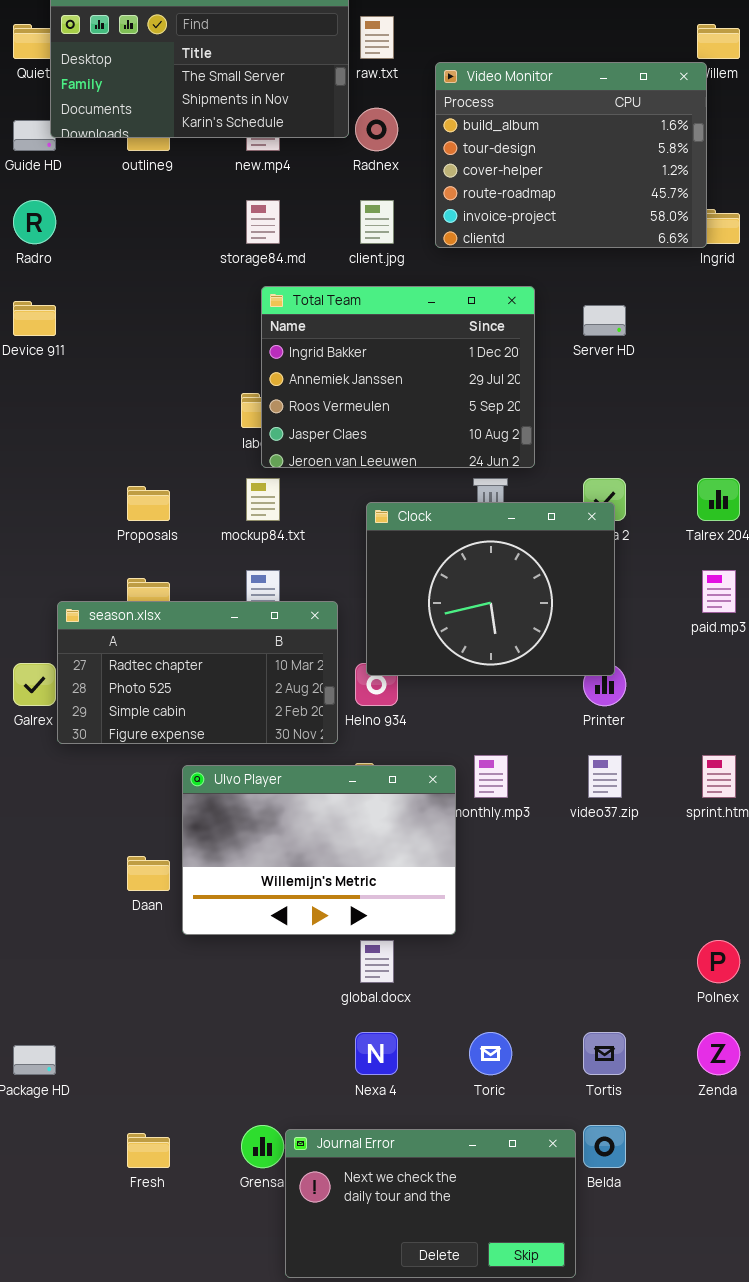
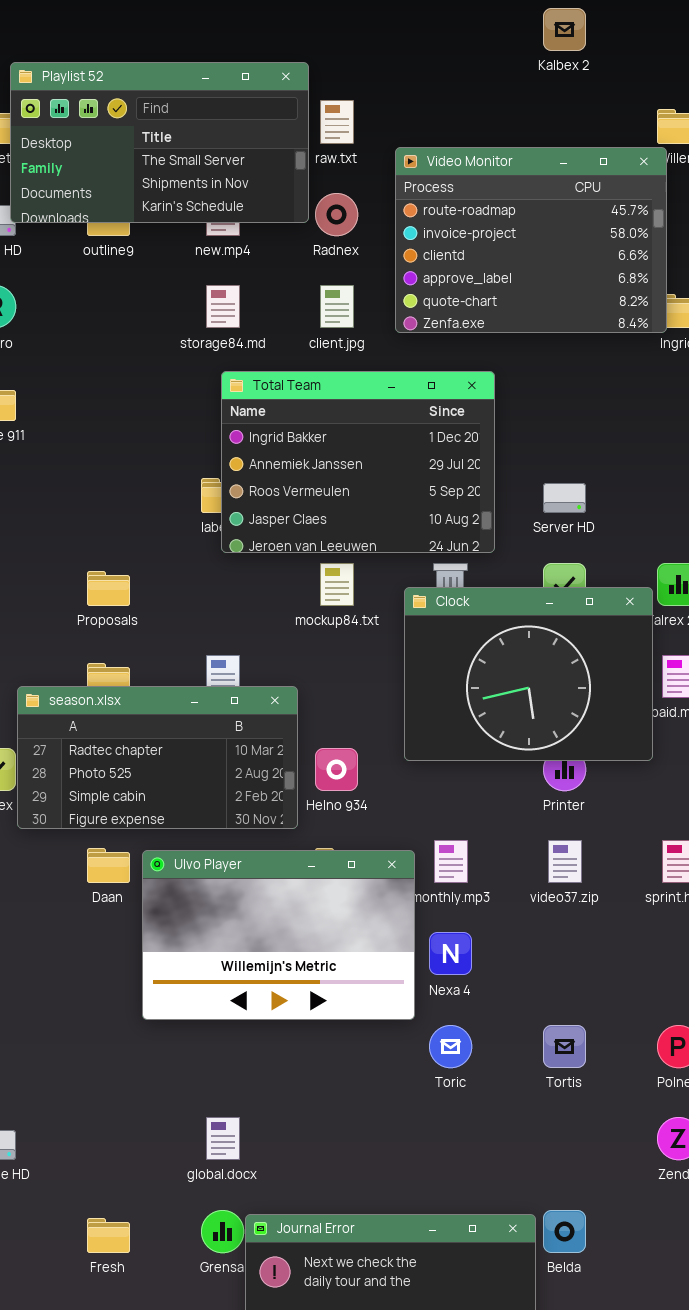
Video Monitor: [435,62,707,248] -> [395,147,667,333], scrolled down 3 rows
Server HD: [583,305,626,336] -> [543,483,586,513], moved
mockup84.txt: [246,478,280,521] -> [320,563,354,606], moved
Clock: [366,502,615,676] -> [404,587,653,761], moved
Daan: [127,856,170,891] -> [87,848,130,883], moved
global.docx: [360,940,394,983] -> [206,1117,240,1160], moved
Nexa 4: [355,1032,398,1075] -> [429,932,472,975], moved
Toric: [469,1032,512,1075] -> [429,1025,472,1068], moved
Tortis: [583,1032,626,1075] -> [543,1025,586,1068], moved

